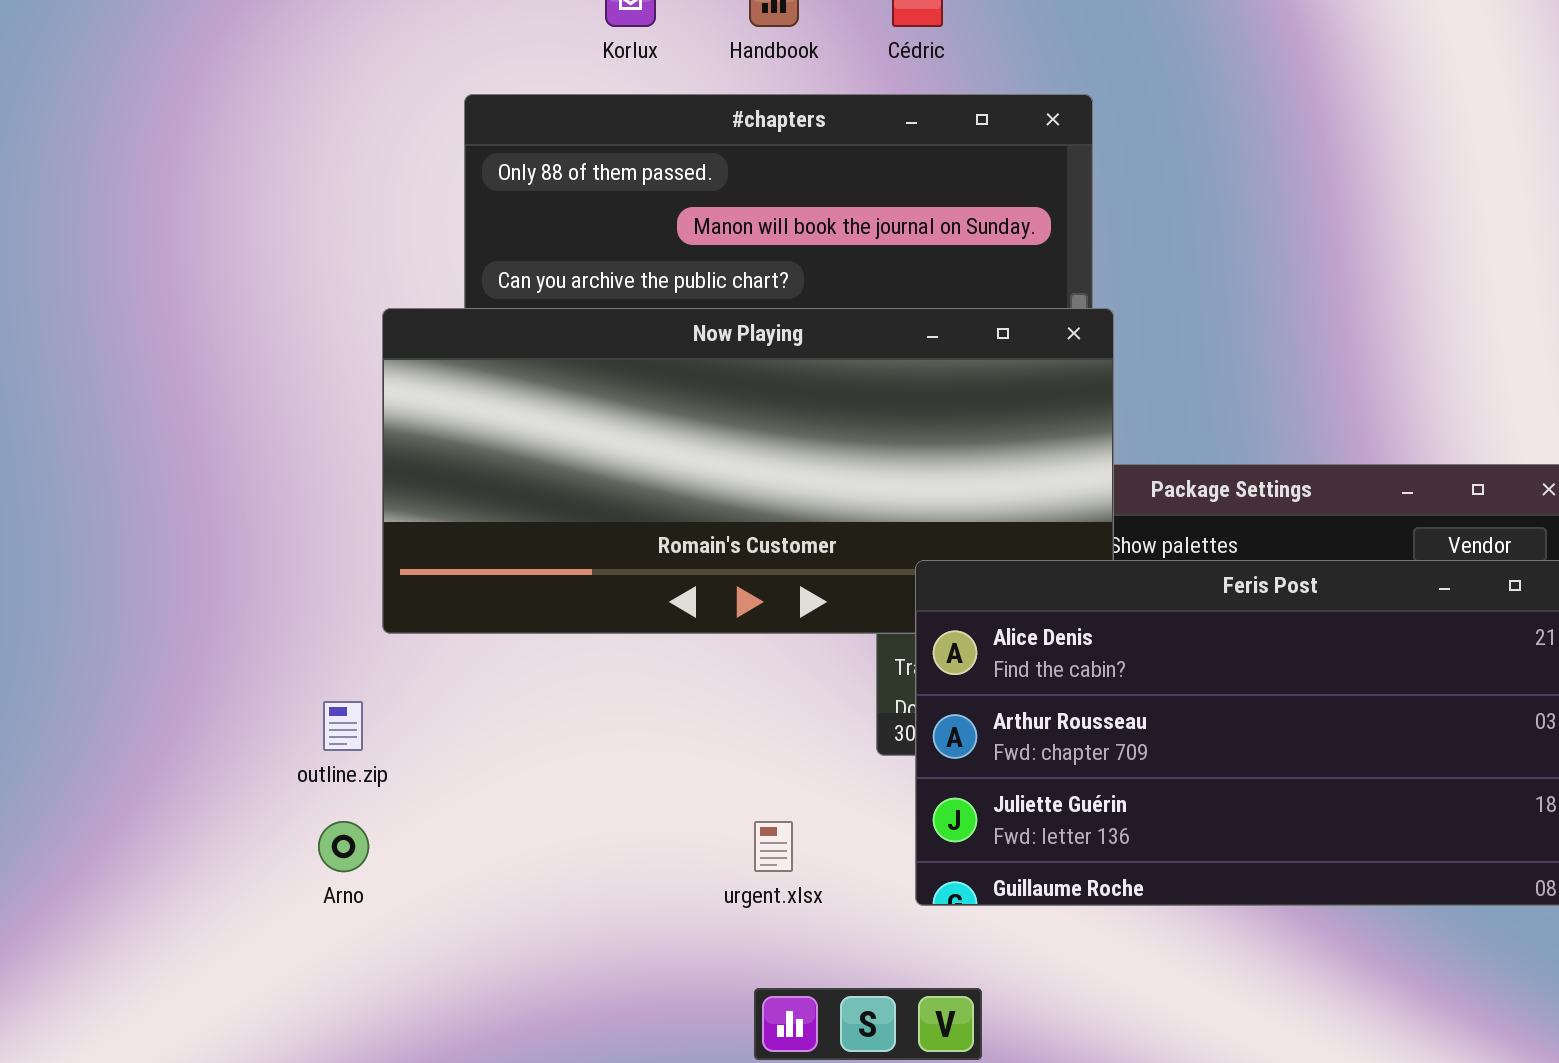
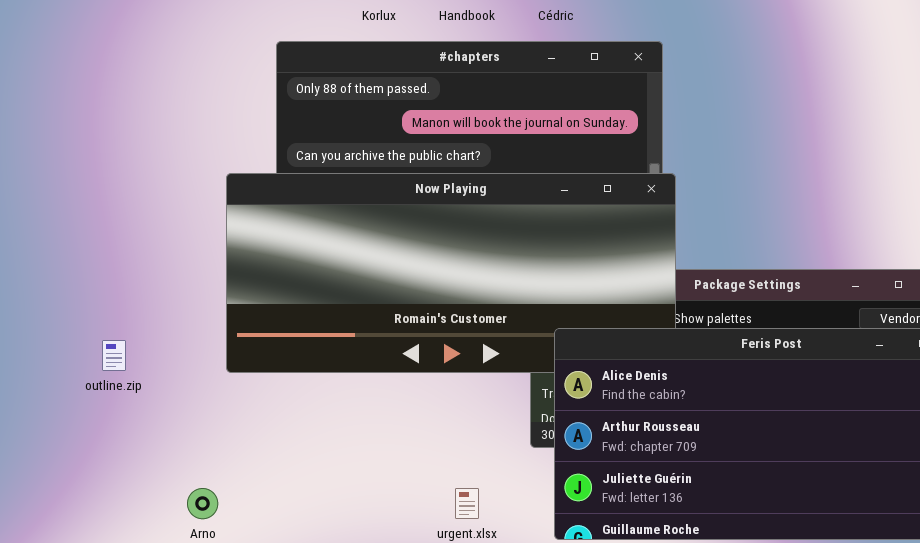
outline.zip: [323,701,363,751] -> [102,340,126,371], moved

